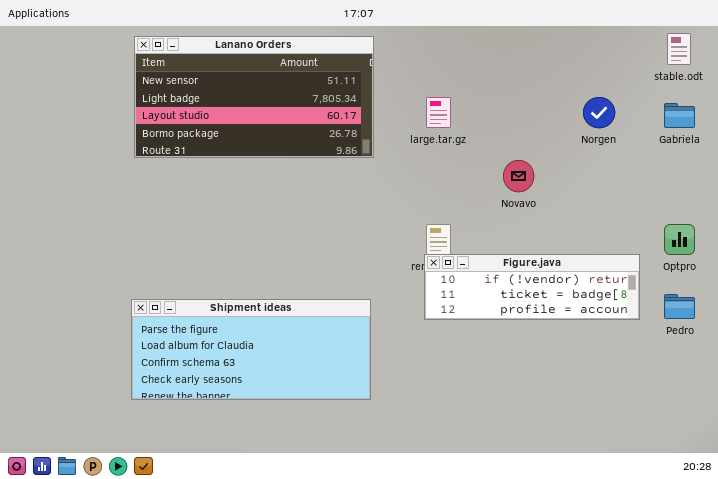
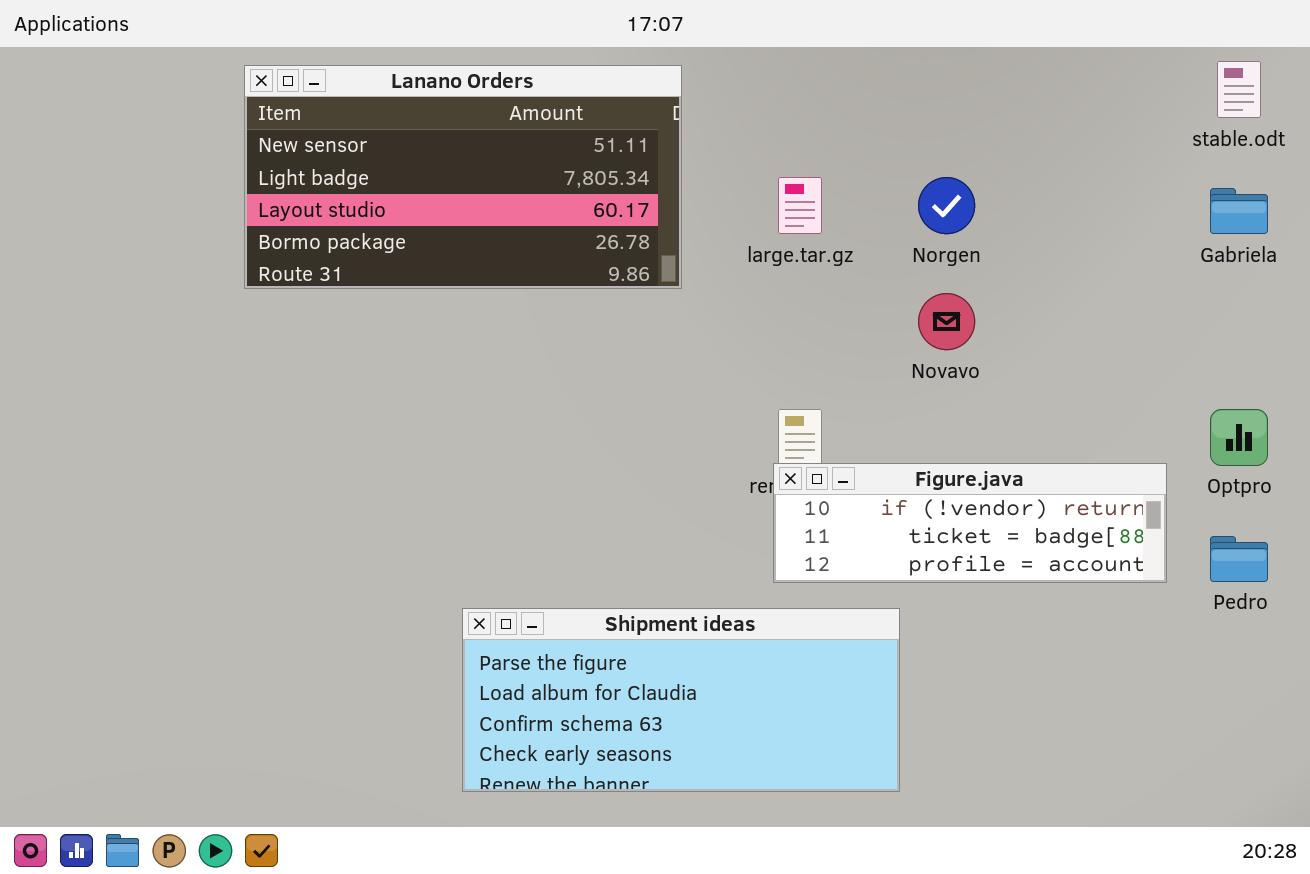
Norgen: [583,97,615,128] -> [918,177,975,234], moved
Shipment ideas: [131,299,371,400] -> [462,608,900,792], moved

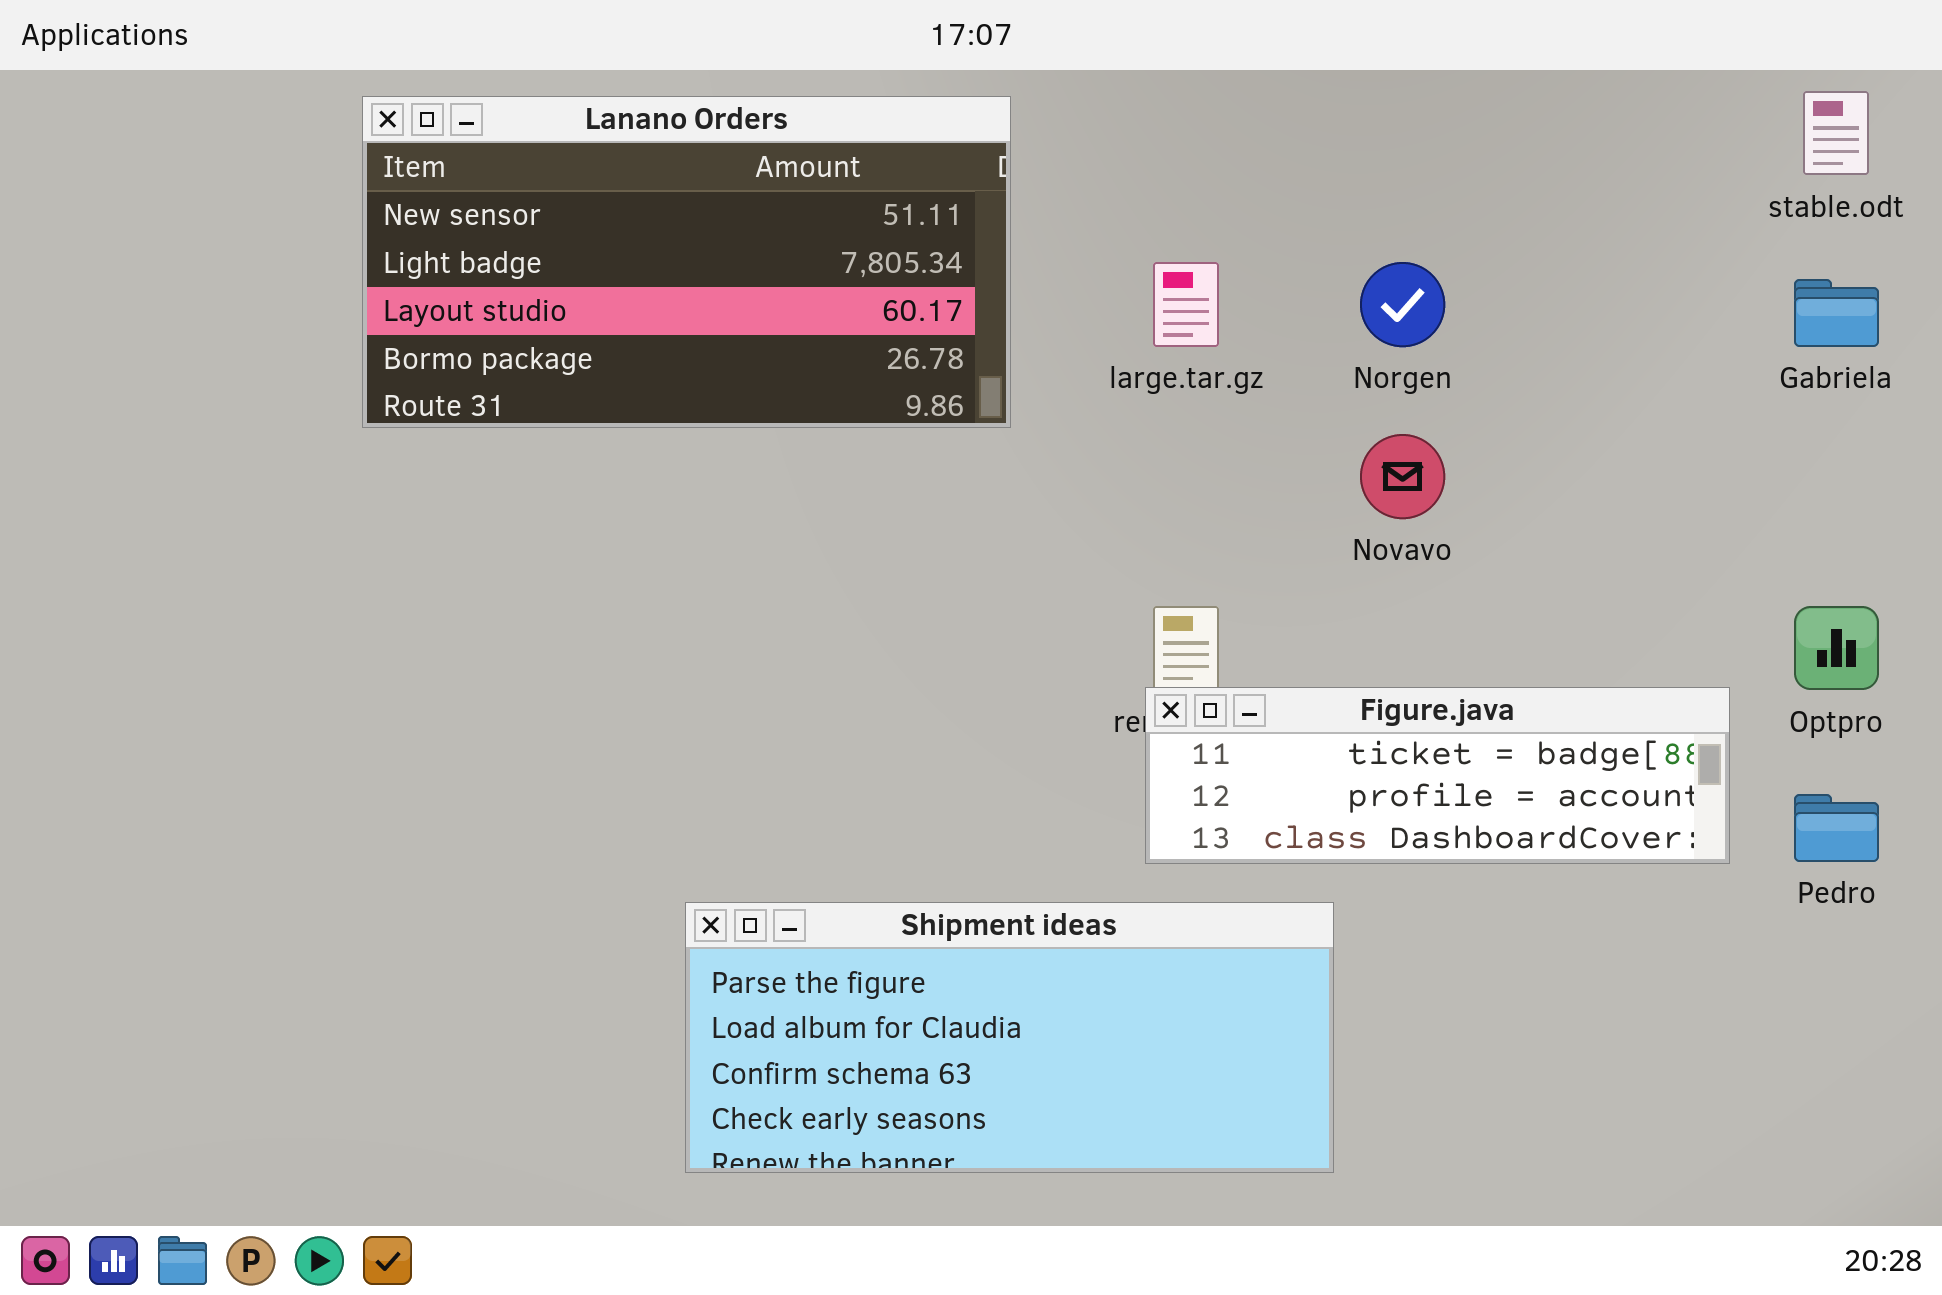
Figure.java: [773,463,1167,583] -> [1145,687,1730,864], scrolled down 1 row

